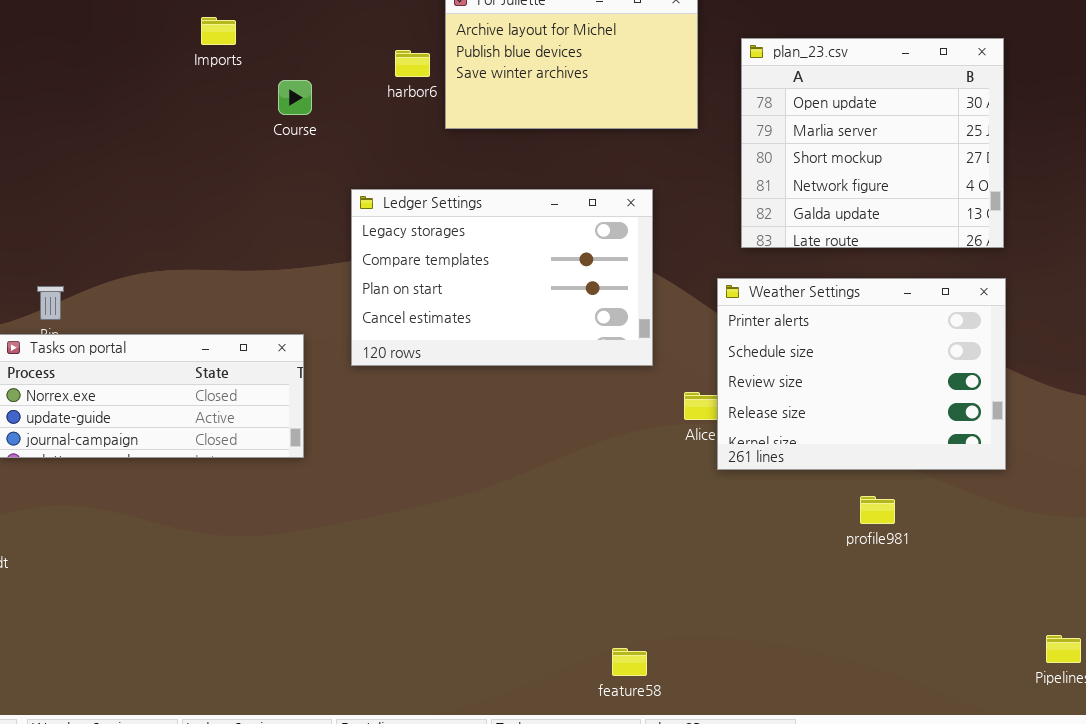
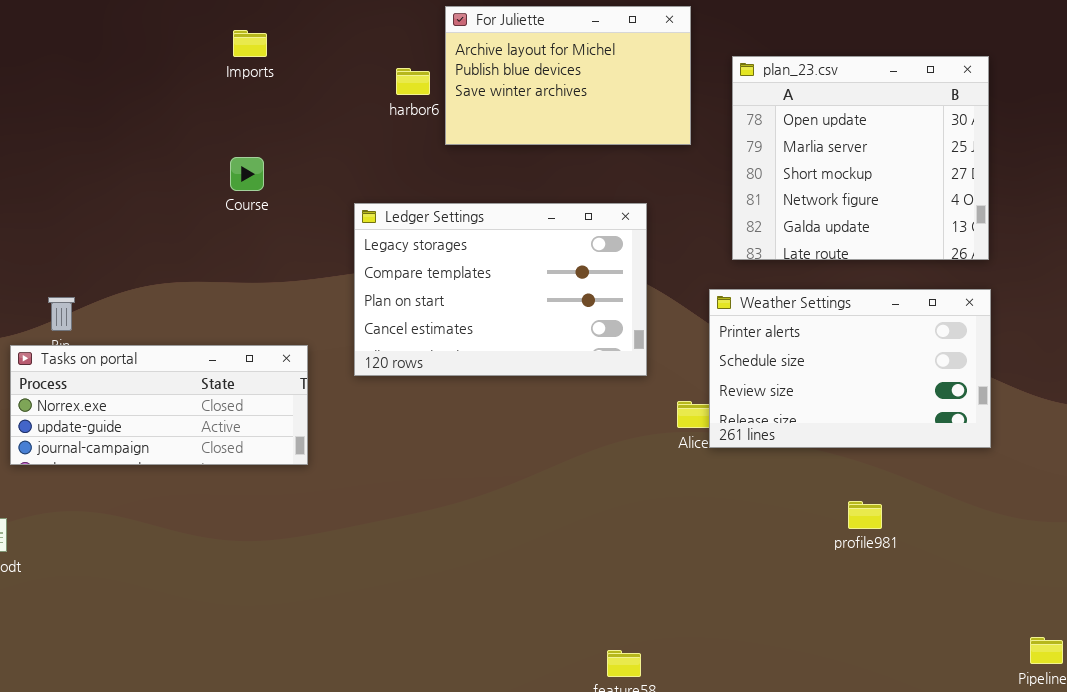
Imports: [201,17,236,45] -> [233,30,267,57], moved
Course: [278,80,312,115] -> [230,157,264,191], moved
Weather Settings: [717,278,1006,470] -> [709,289,991,448], resized

